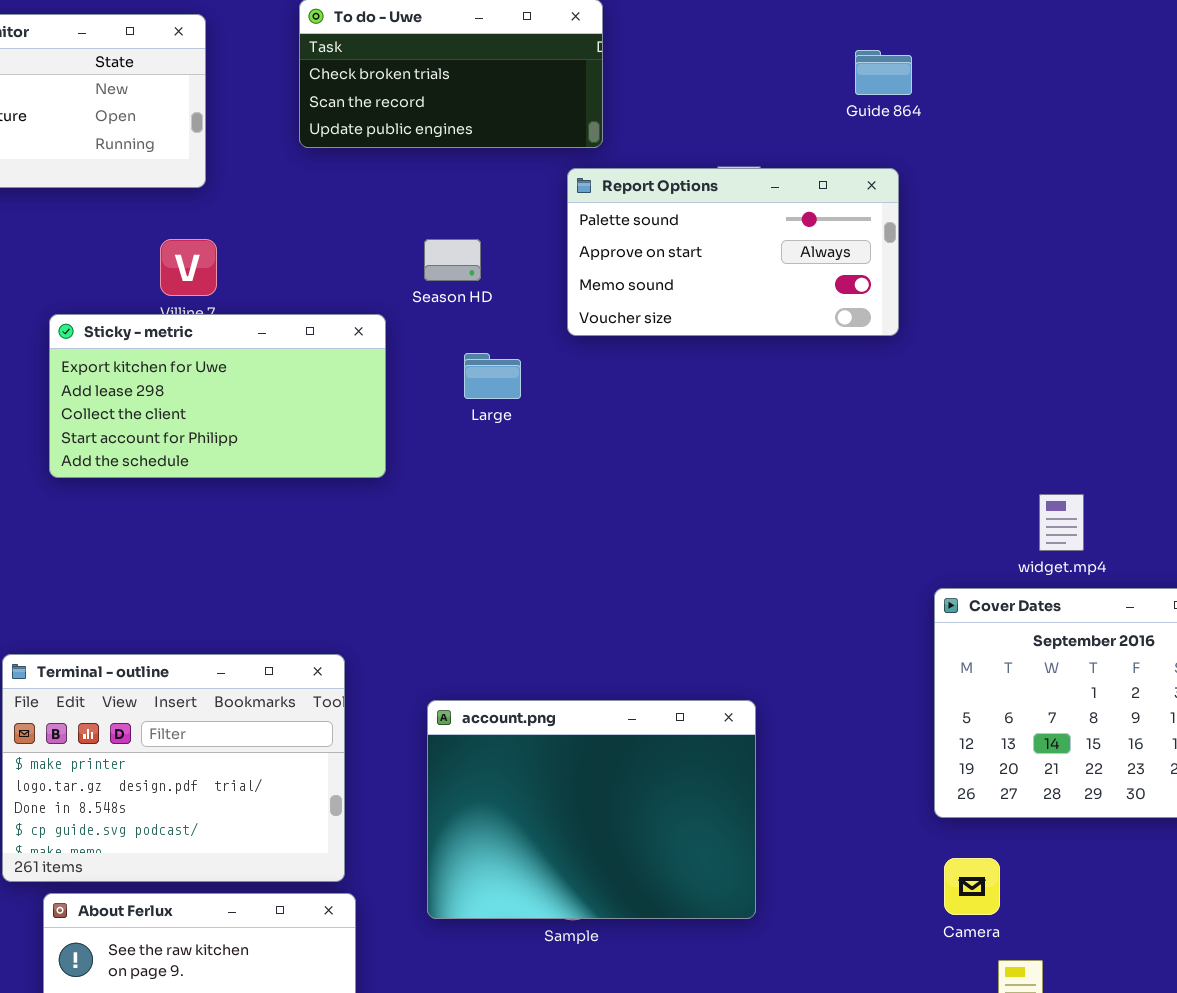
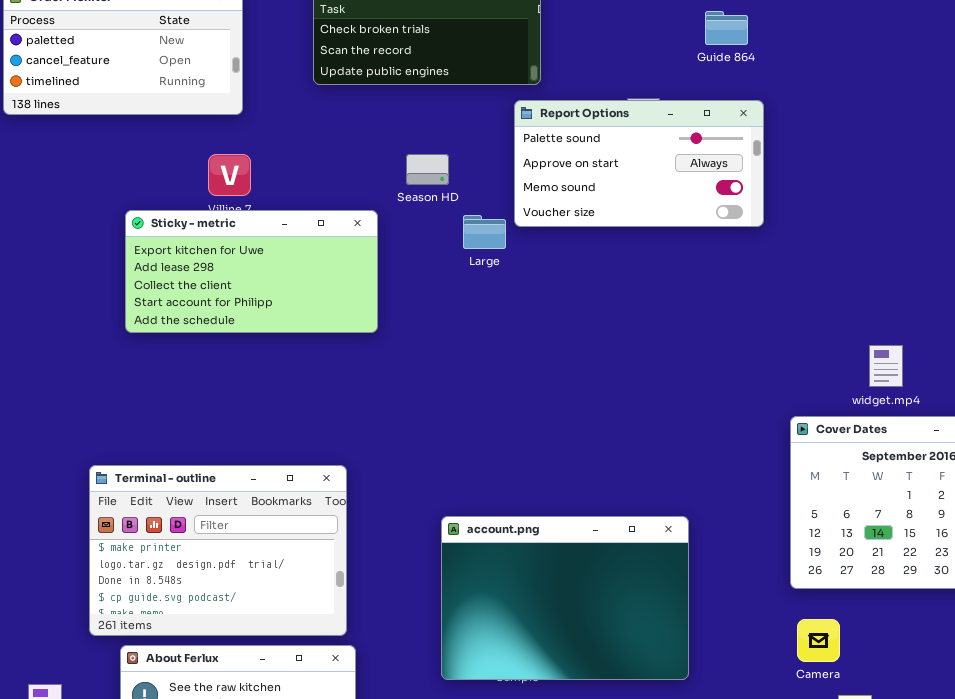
Guide 864: [855,50,912,95] -> [705,11,748,45], moved
Large: [464,353,521,399] -> [463,215,506,249], moved
account.png: [427,700,756,919] -> [441,516,689,680], moved

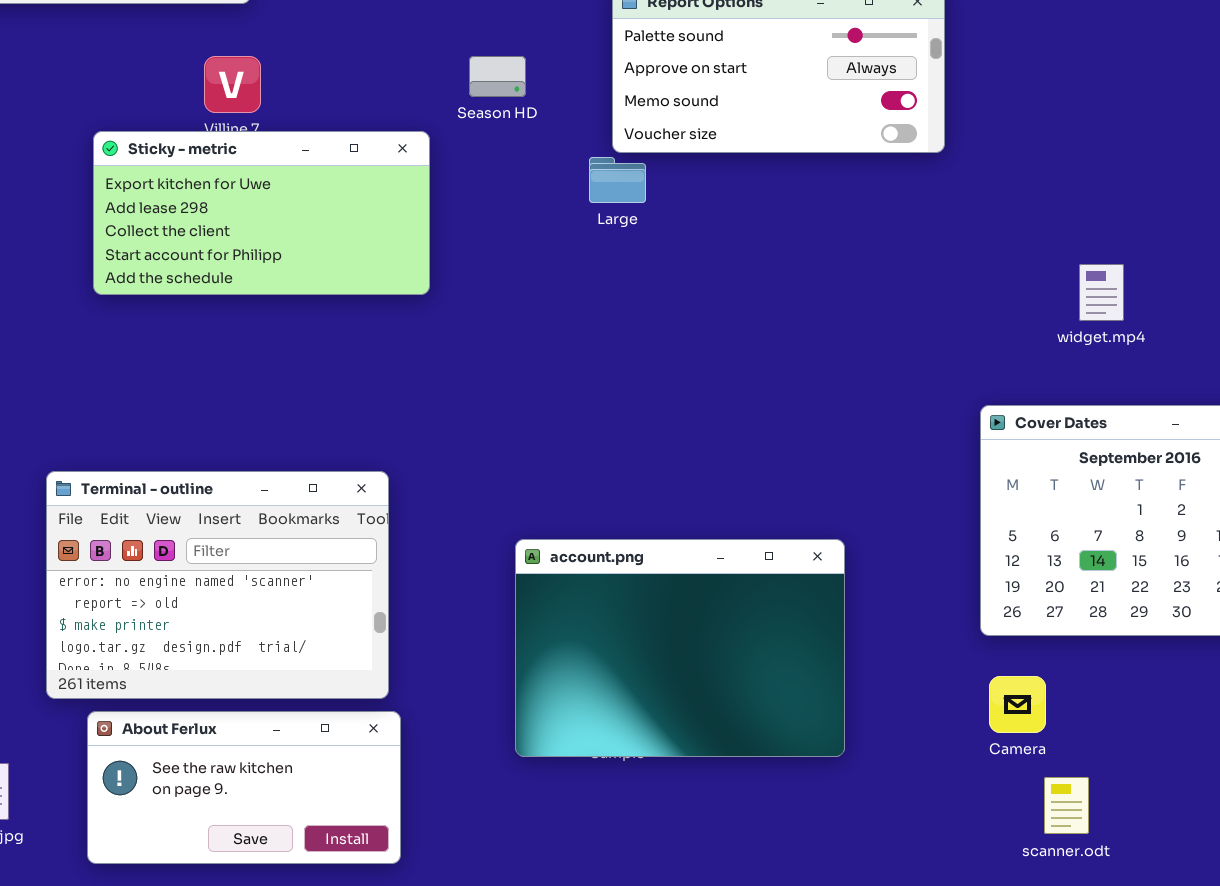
Large: [463,215,506,249] -> [589,157,646,203], moved
widget.mp4: [869,345,903,387] -> [1079,264,1124,321], moved
Terminal - outline: [89,465,347,636] -> [46,471,389,699], scrolled up 2 rows

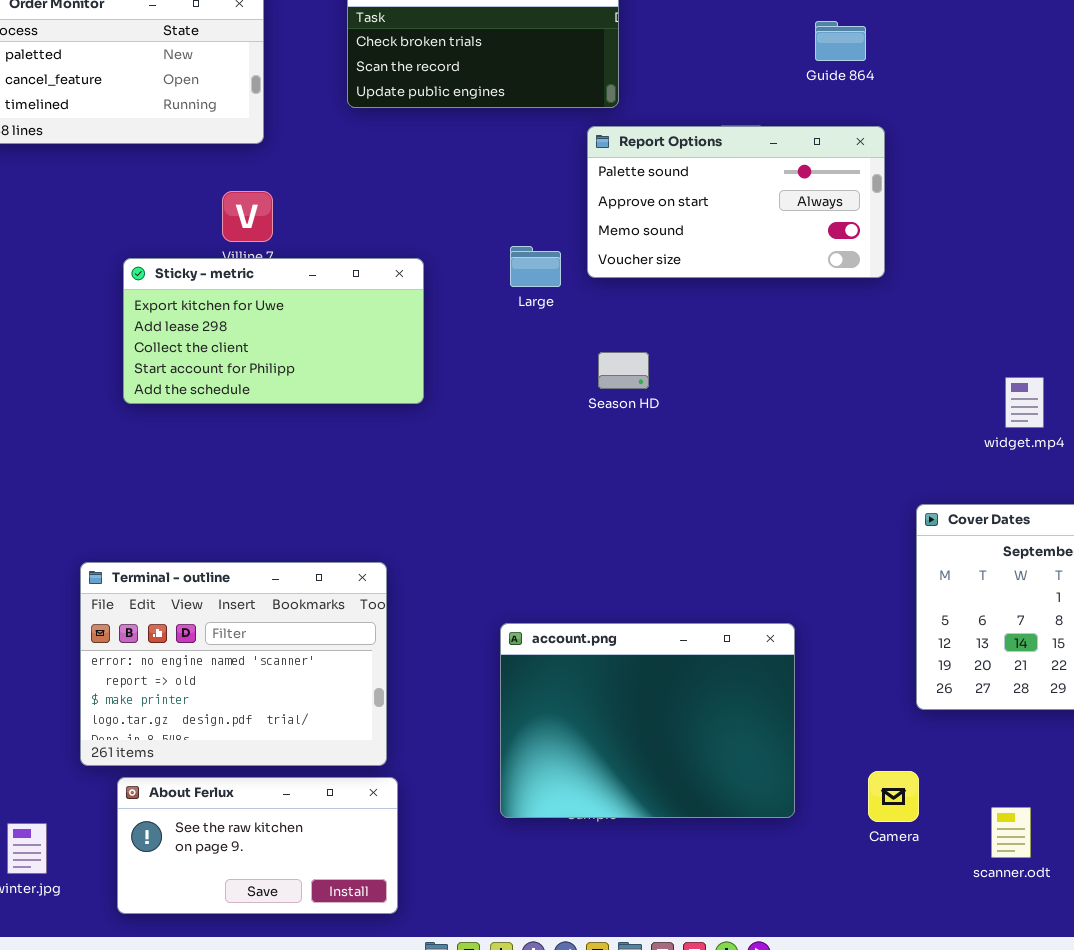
Season HD: [469,56,526,97] -> [598,352,649,389], moved
Large: [589,157,646,203] -> [510,246,561,287], moved
Camera: [989,676,1046,733] -> [868,771,919,822], moved
scanner.odt: [1044,777,1089,834] -> [991,807,1031,858], moved

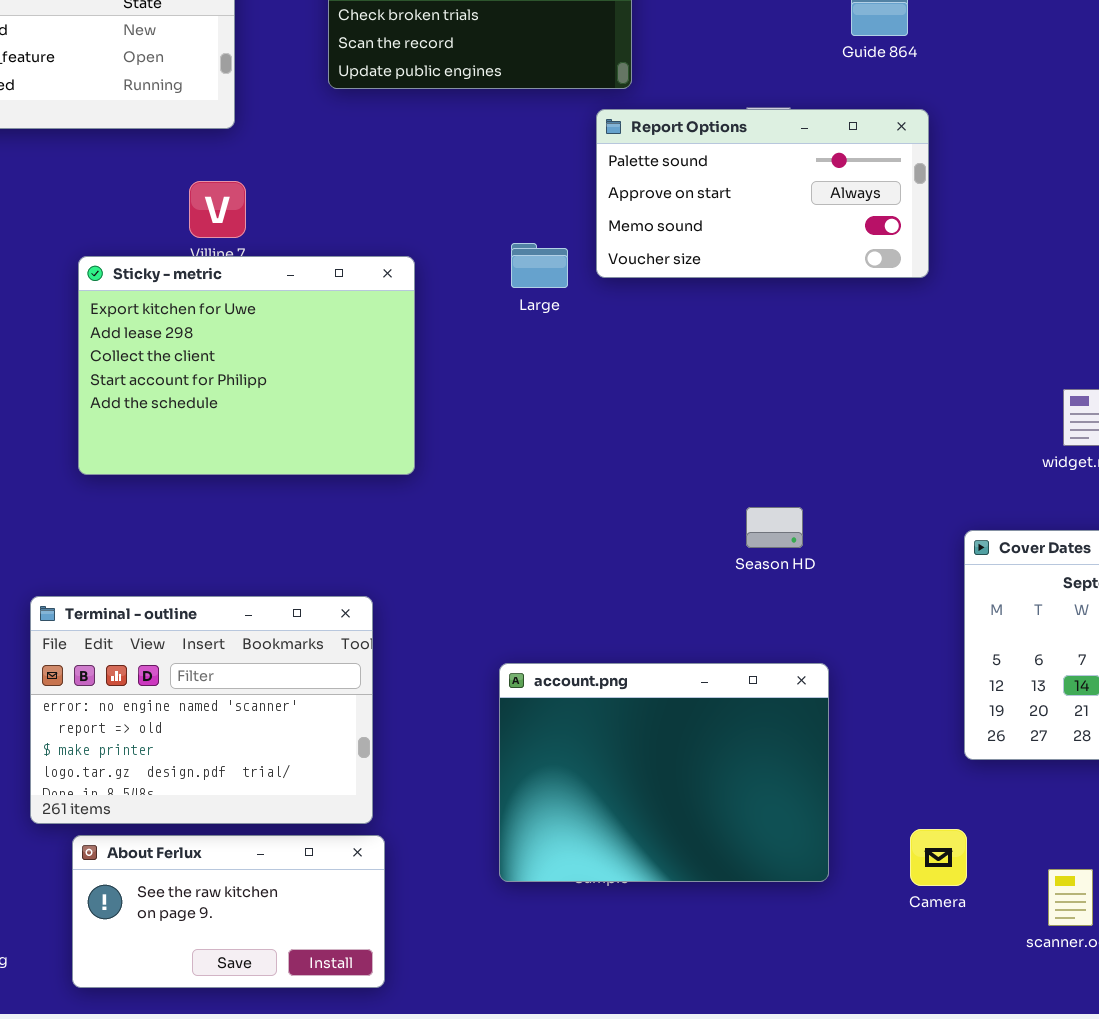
Sticky - metric: [123,258,424,404] -> [78,256,415,475], resized
Season HD: [598,352,649,389] -> [746,507,803,548], moved

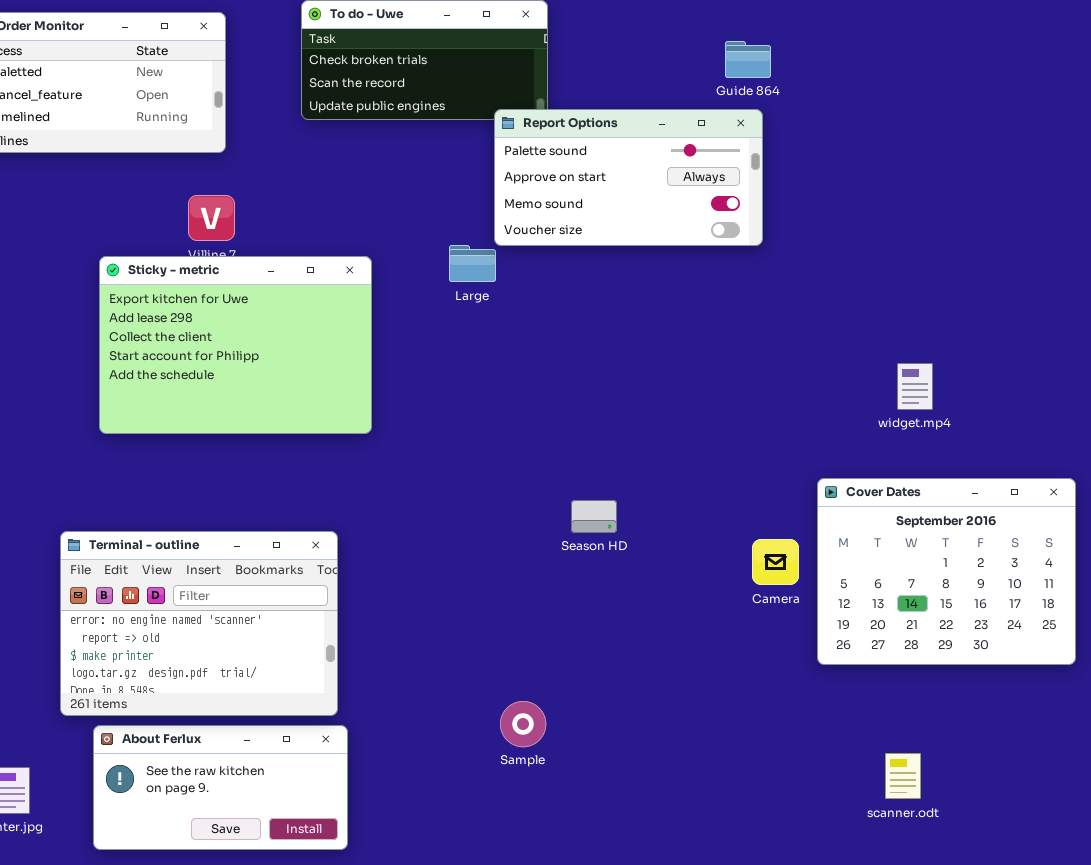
Report Options: [596,109,929,278] -> [494,109,763,246], moved
Season HD: [746,507,803,548] -> [571,500,617,533], moved
account.png: [499,663,829,882] -> none, closed
Camera: [910,829,967,886] -> [752,539,799,585], moved

